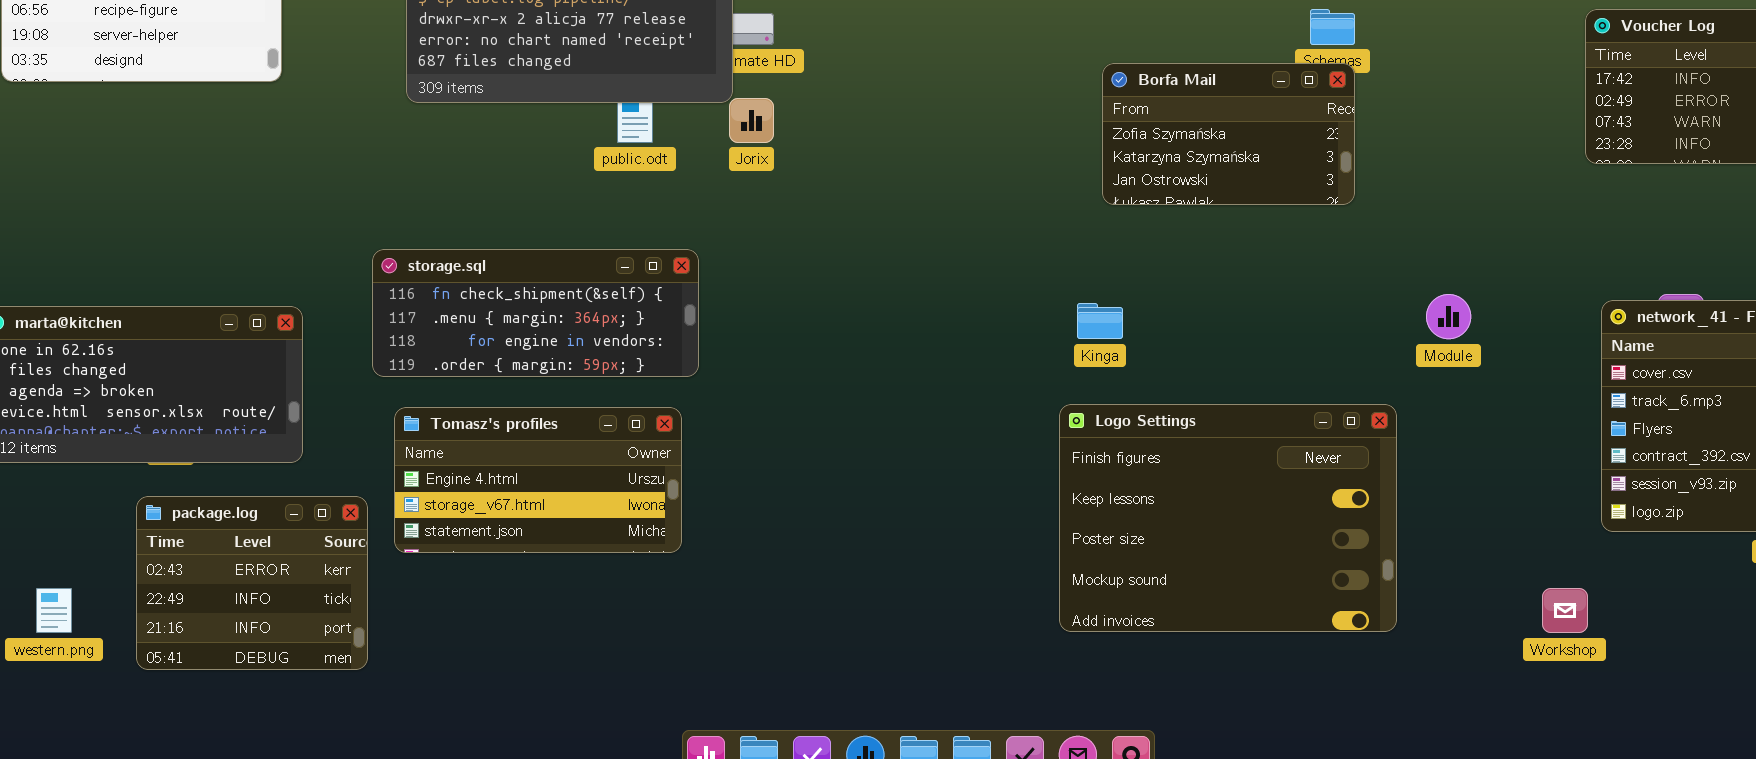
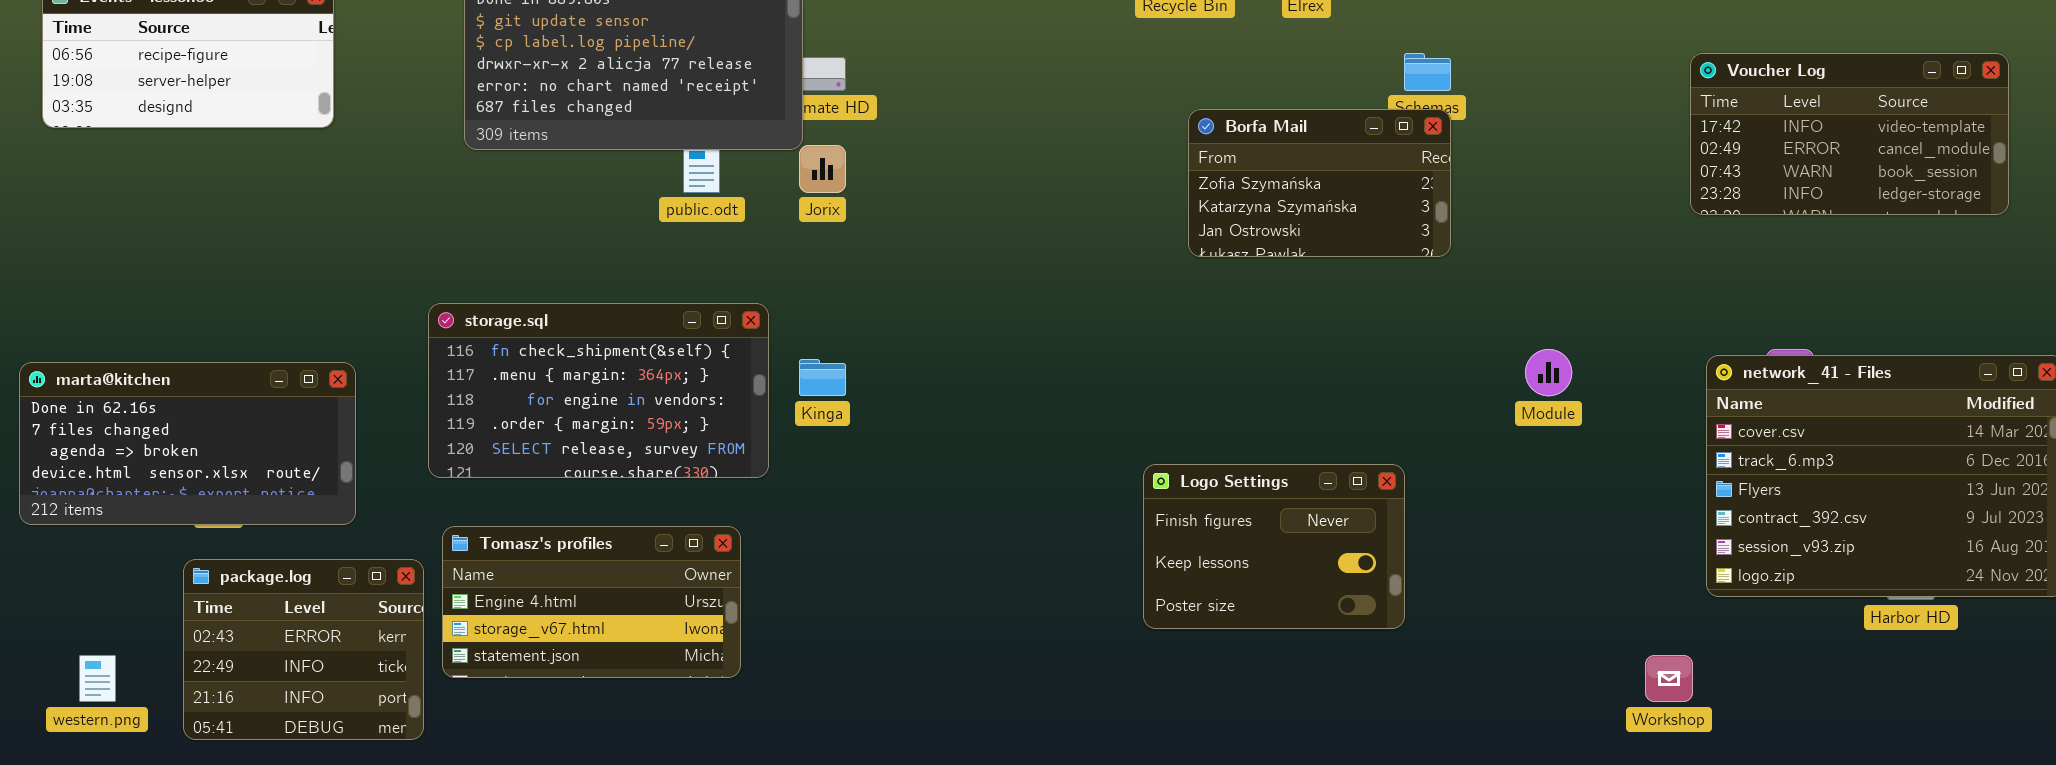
storage.sql: [372,249,699,377] -> [428,303,769,478], resized
Kinga: [1077,303,1123,339] -> [799,359,846,396], moved
Logo Settings: [1059,404,1397,632] -> [1143,464,1405,629], resized
Tomasz's profiles: [394,407,682,553] -> [442,526,741,678], moved

